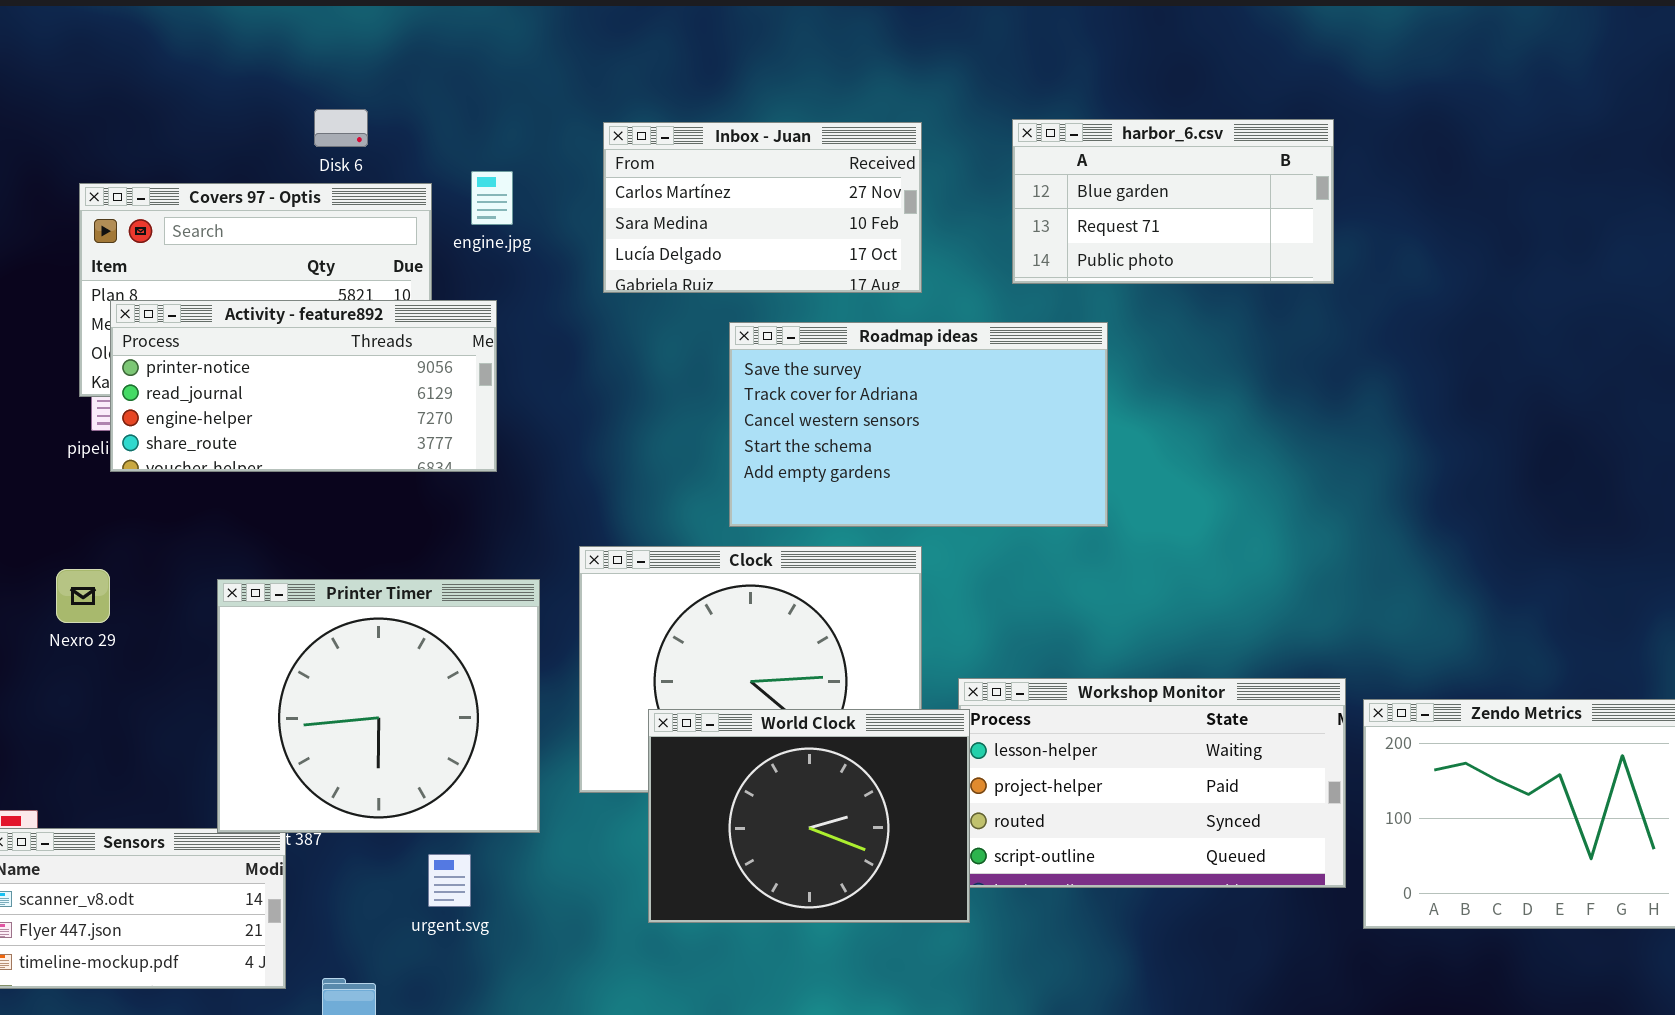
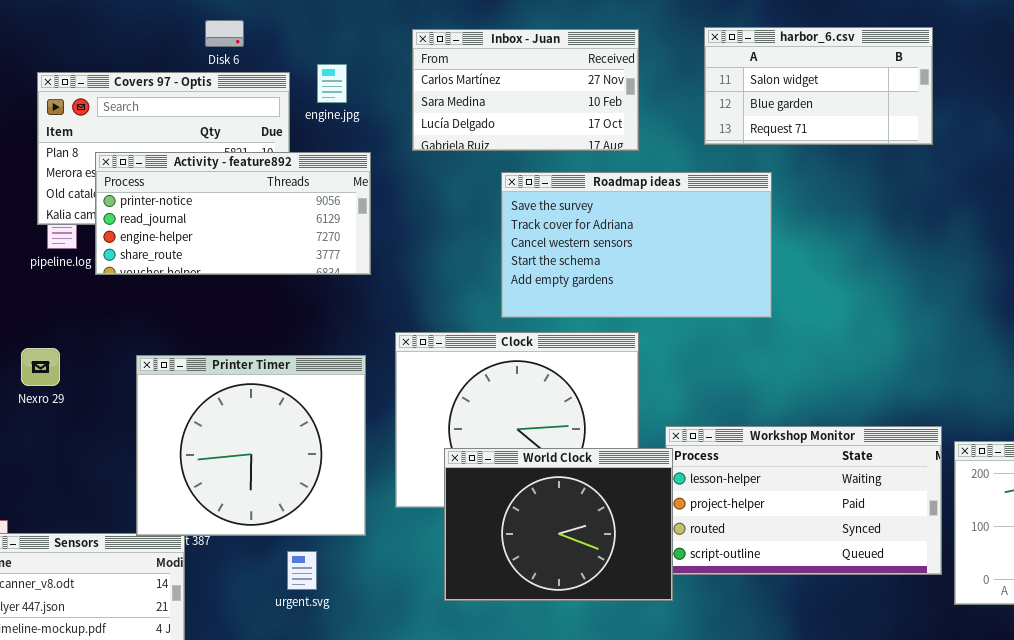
harbor_6.csv: [1012,119,1334,284] -> [704,27,933,145], scrolled up 1 row
Activity - feature892: [110,300,497,472] -> [95,152,371,275], moved

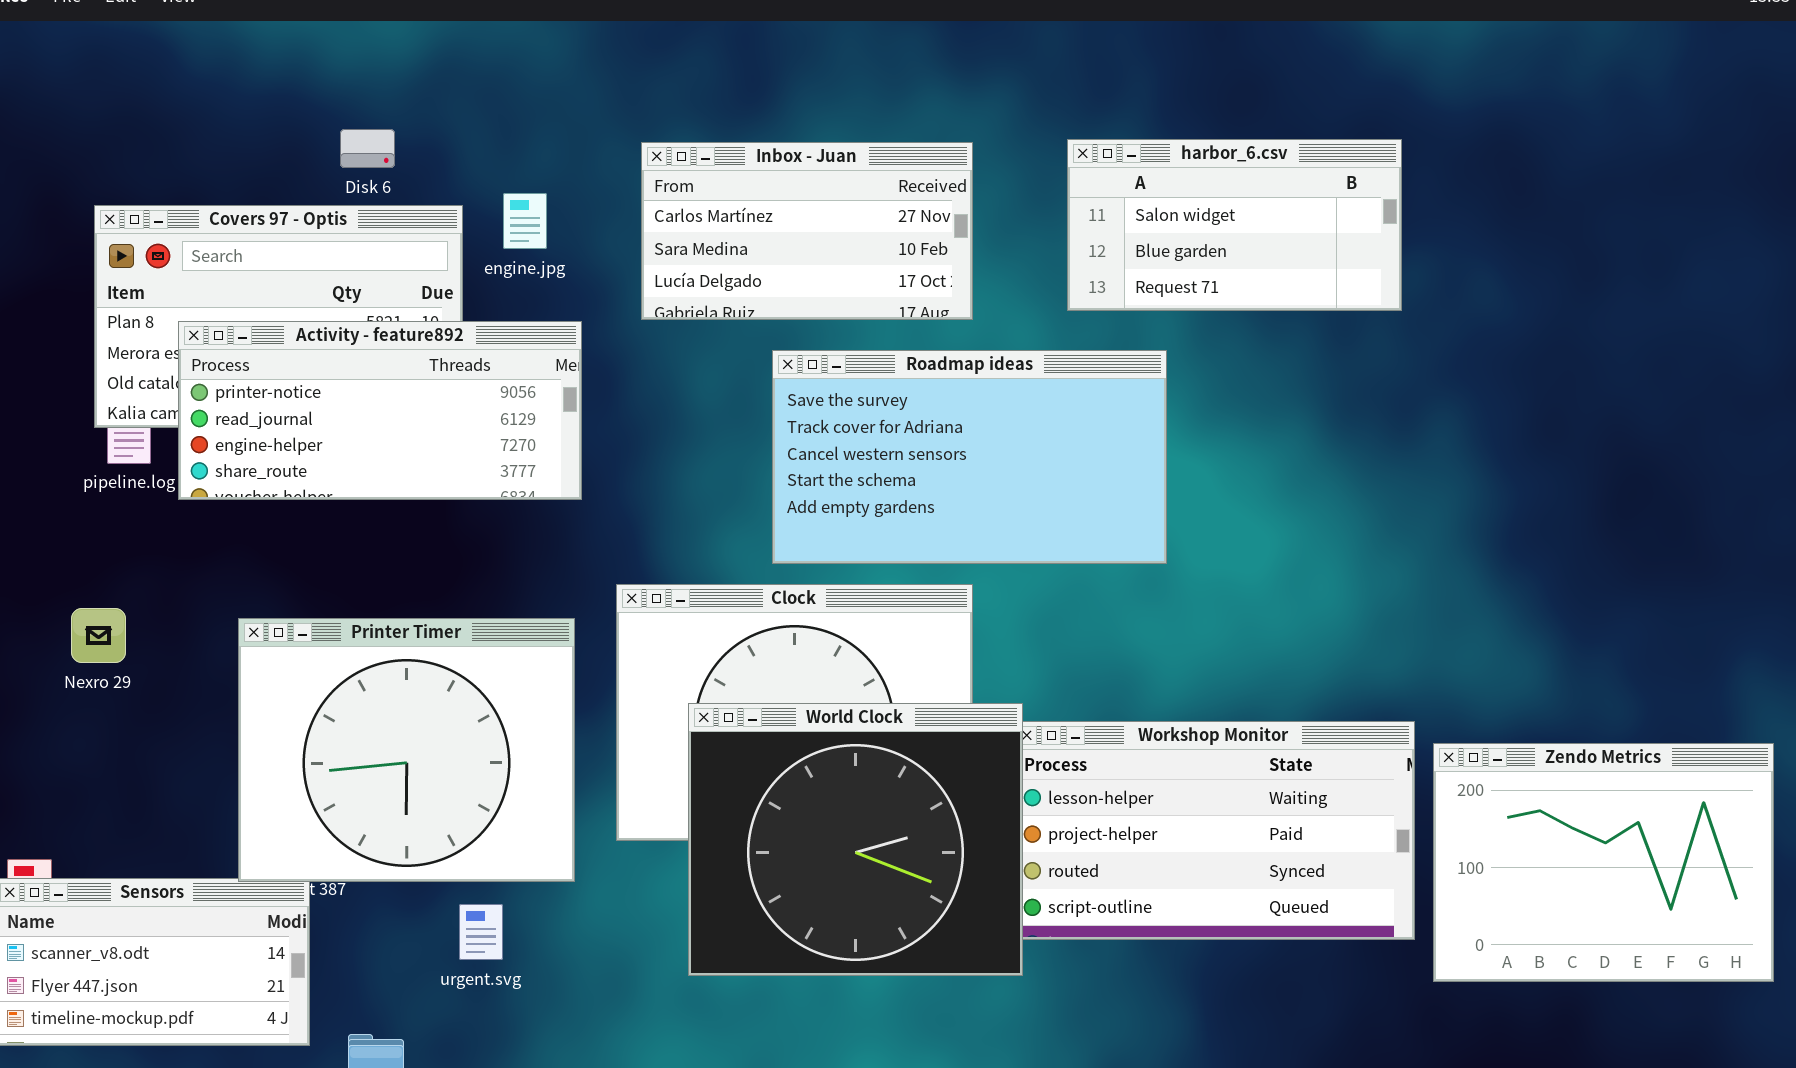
World Clock: [444,448,673,601] -> [688,703,1023,976], resized

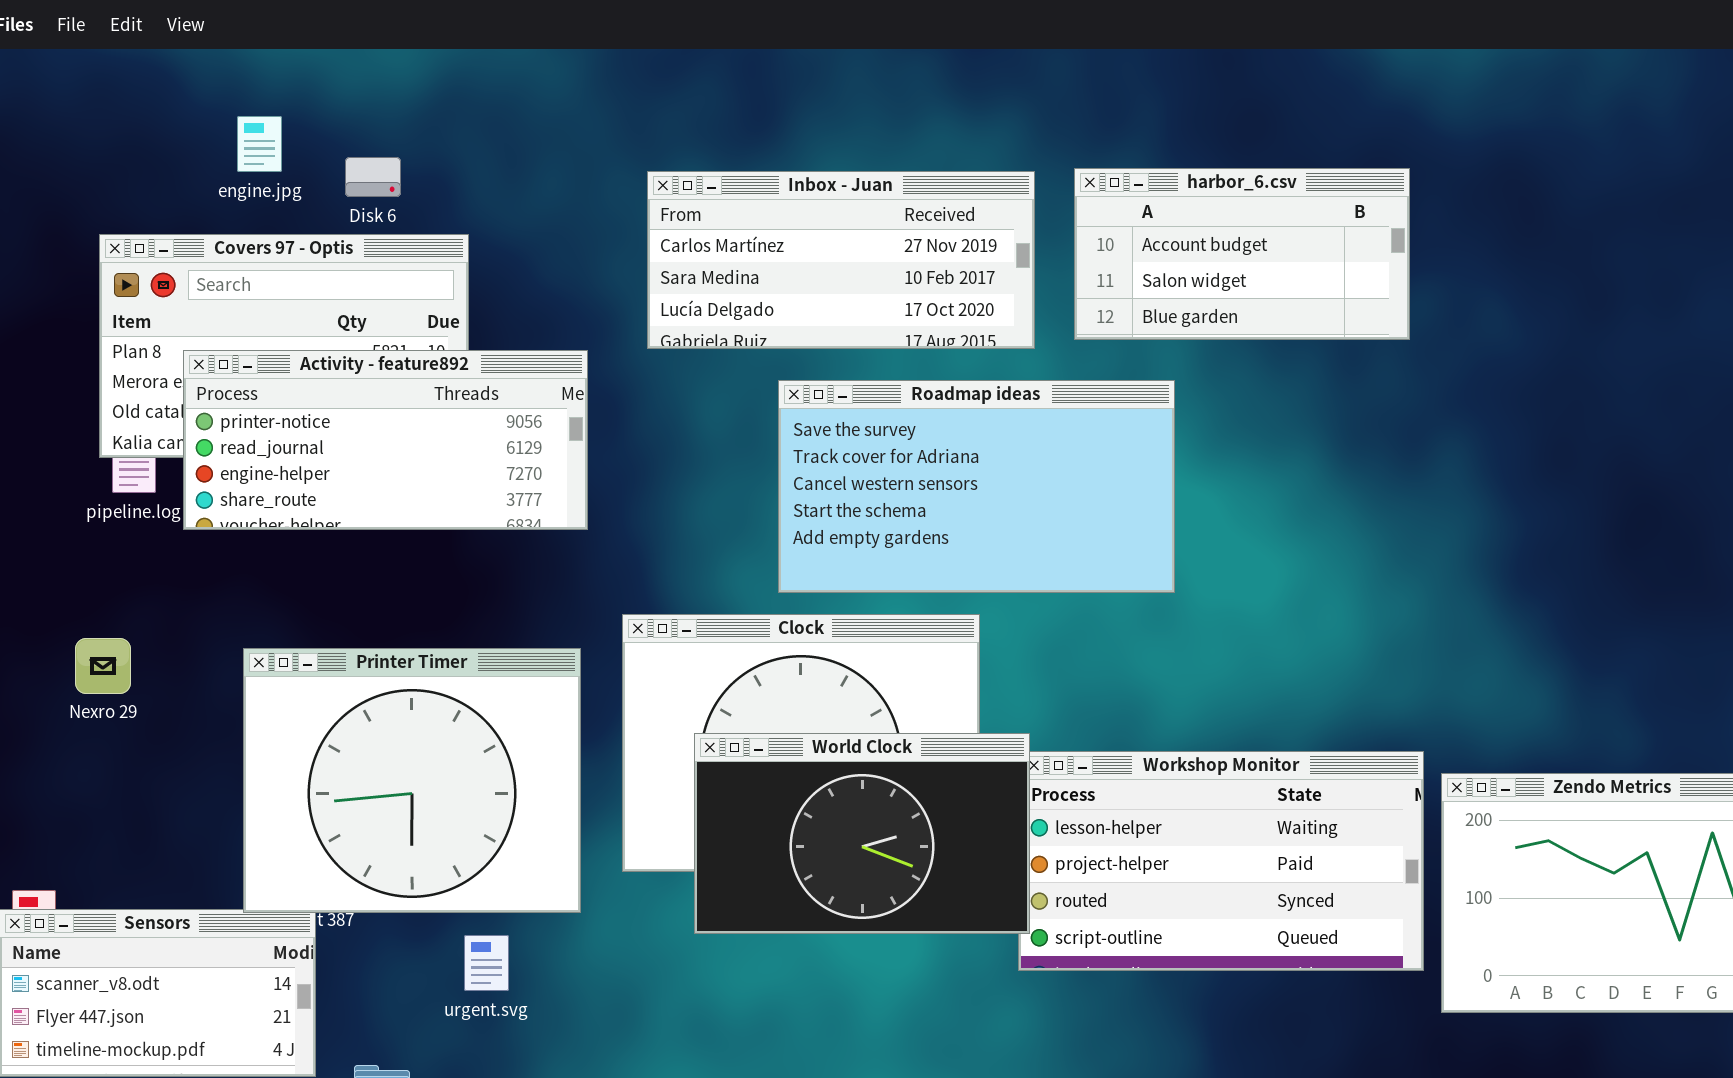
harbor_6.csv: [1067,139,1402,311] -> [1074,168,1410,340], scrolled up 1 row
Inbox - Juan: [641,142,973,320] -> [647,171,1035,349], resized
engine.jpg: [503,193,547,249] -> [237,116,282,172], moved
World Clock: [688,703,1023,976] -> [694,733,1030,934], resized

